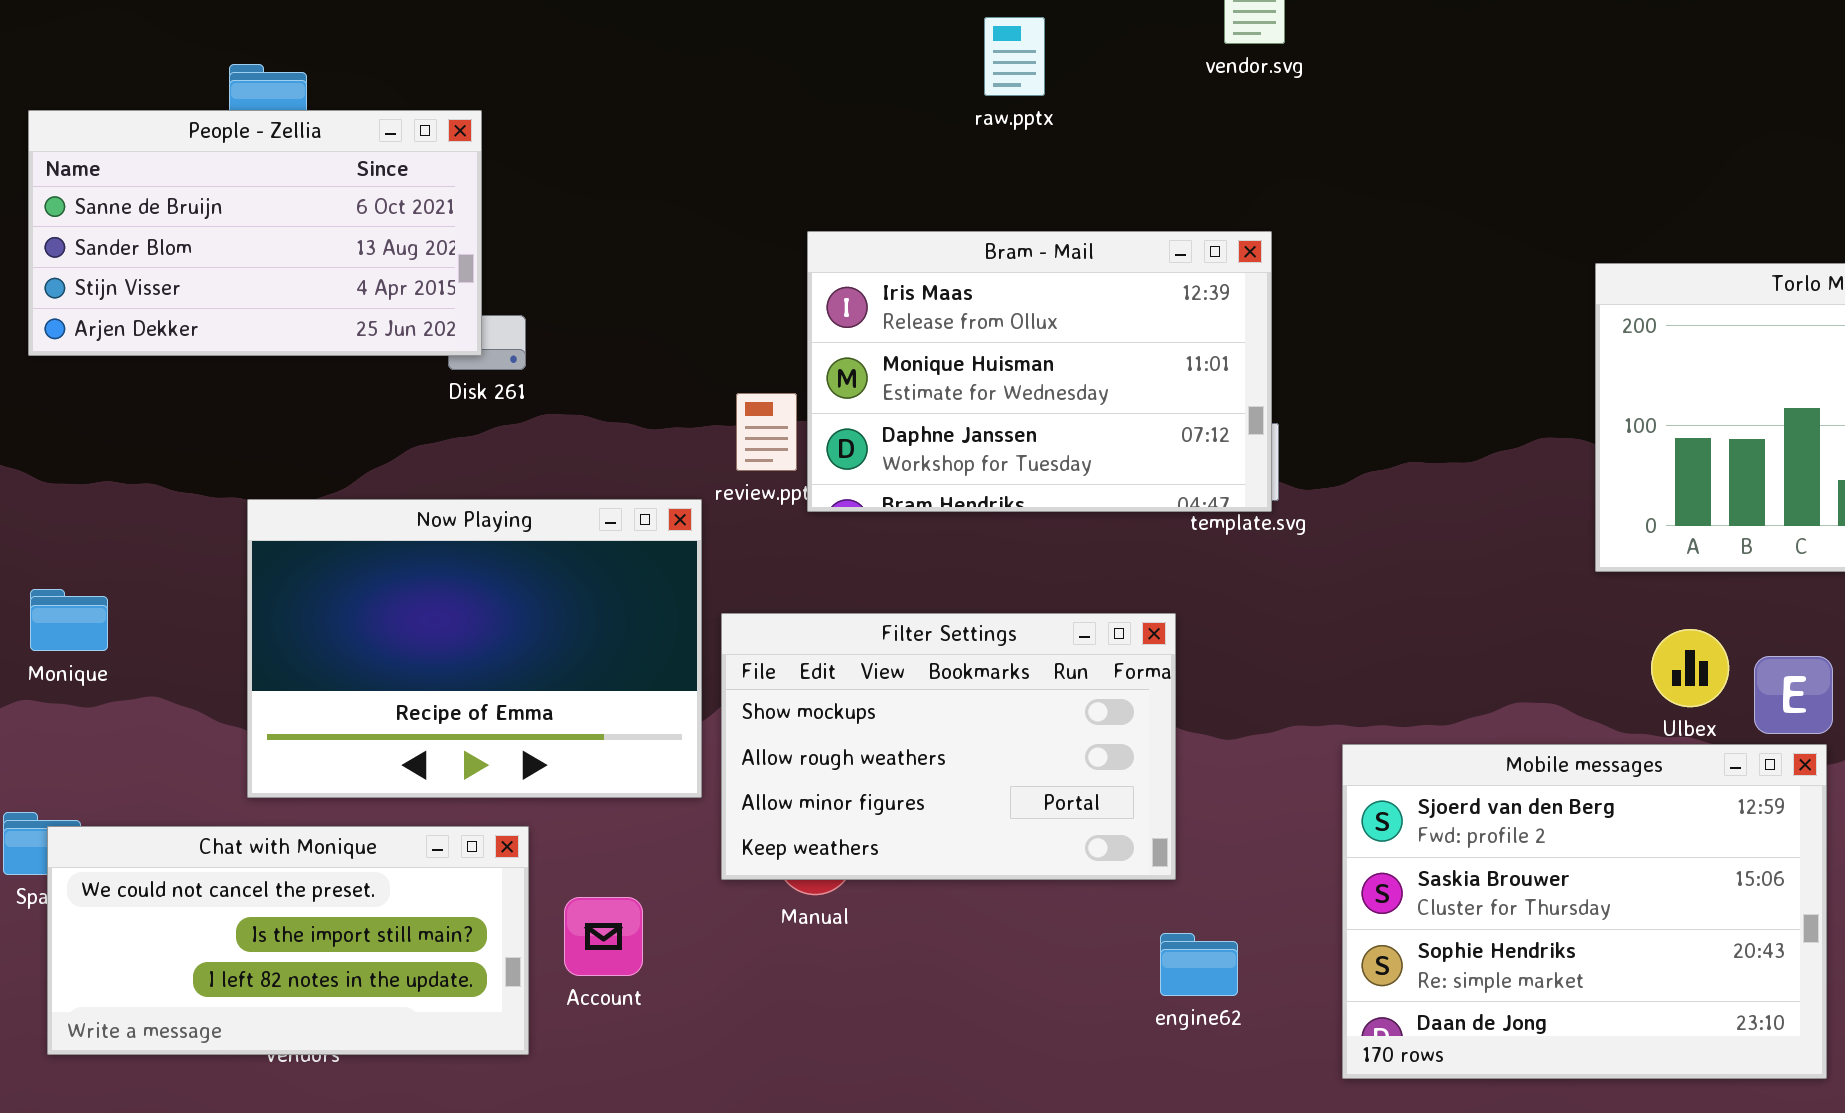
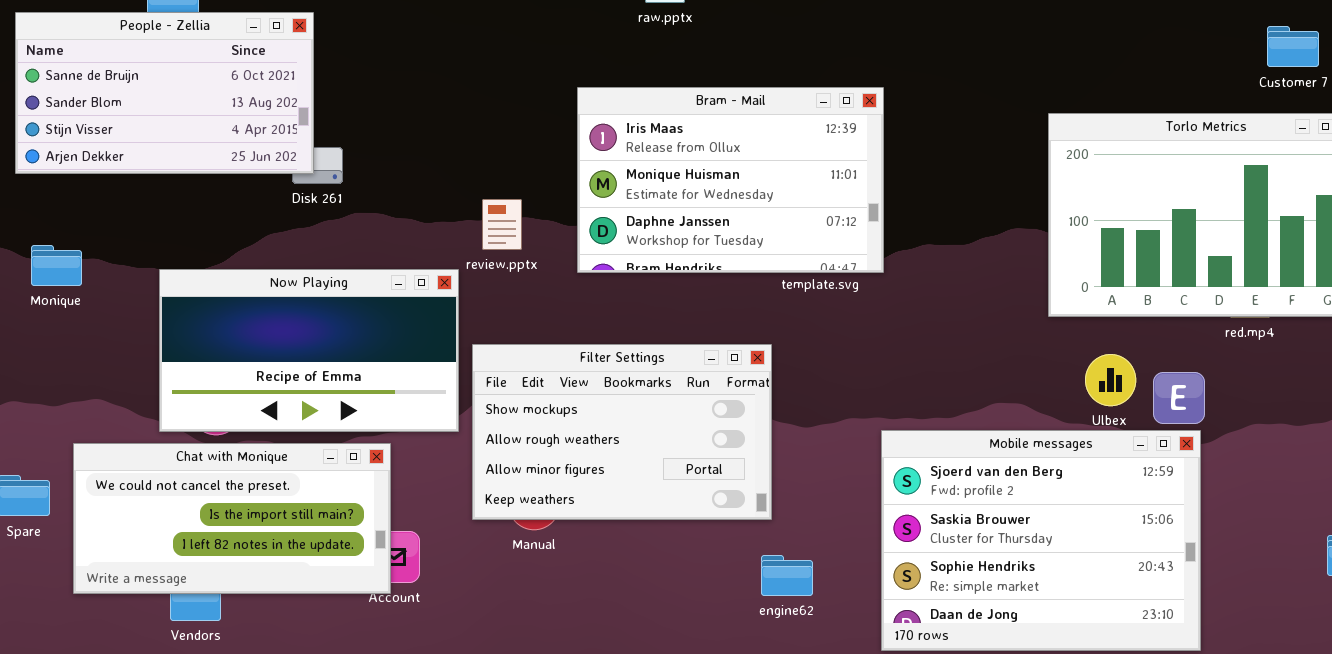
Bram - Mail: [807,231,1272,512] -> [577,87,884,273], moved
Now Playing: [247,499,702,798] -> [159,269,459,432], resized
Monique: [30,589,108,651] -> [31,245,82,286], moved
Chat with Monique: [47,826,529,1055] -> [73,443,391,594], moved

